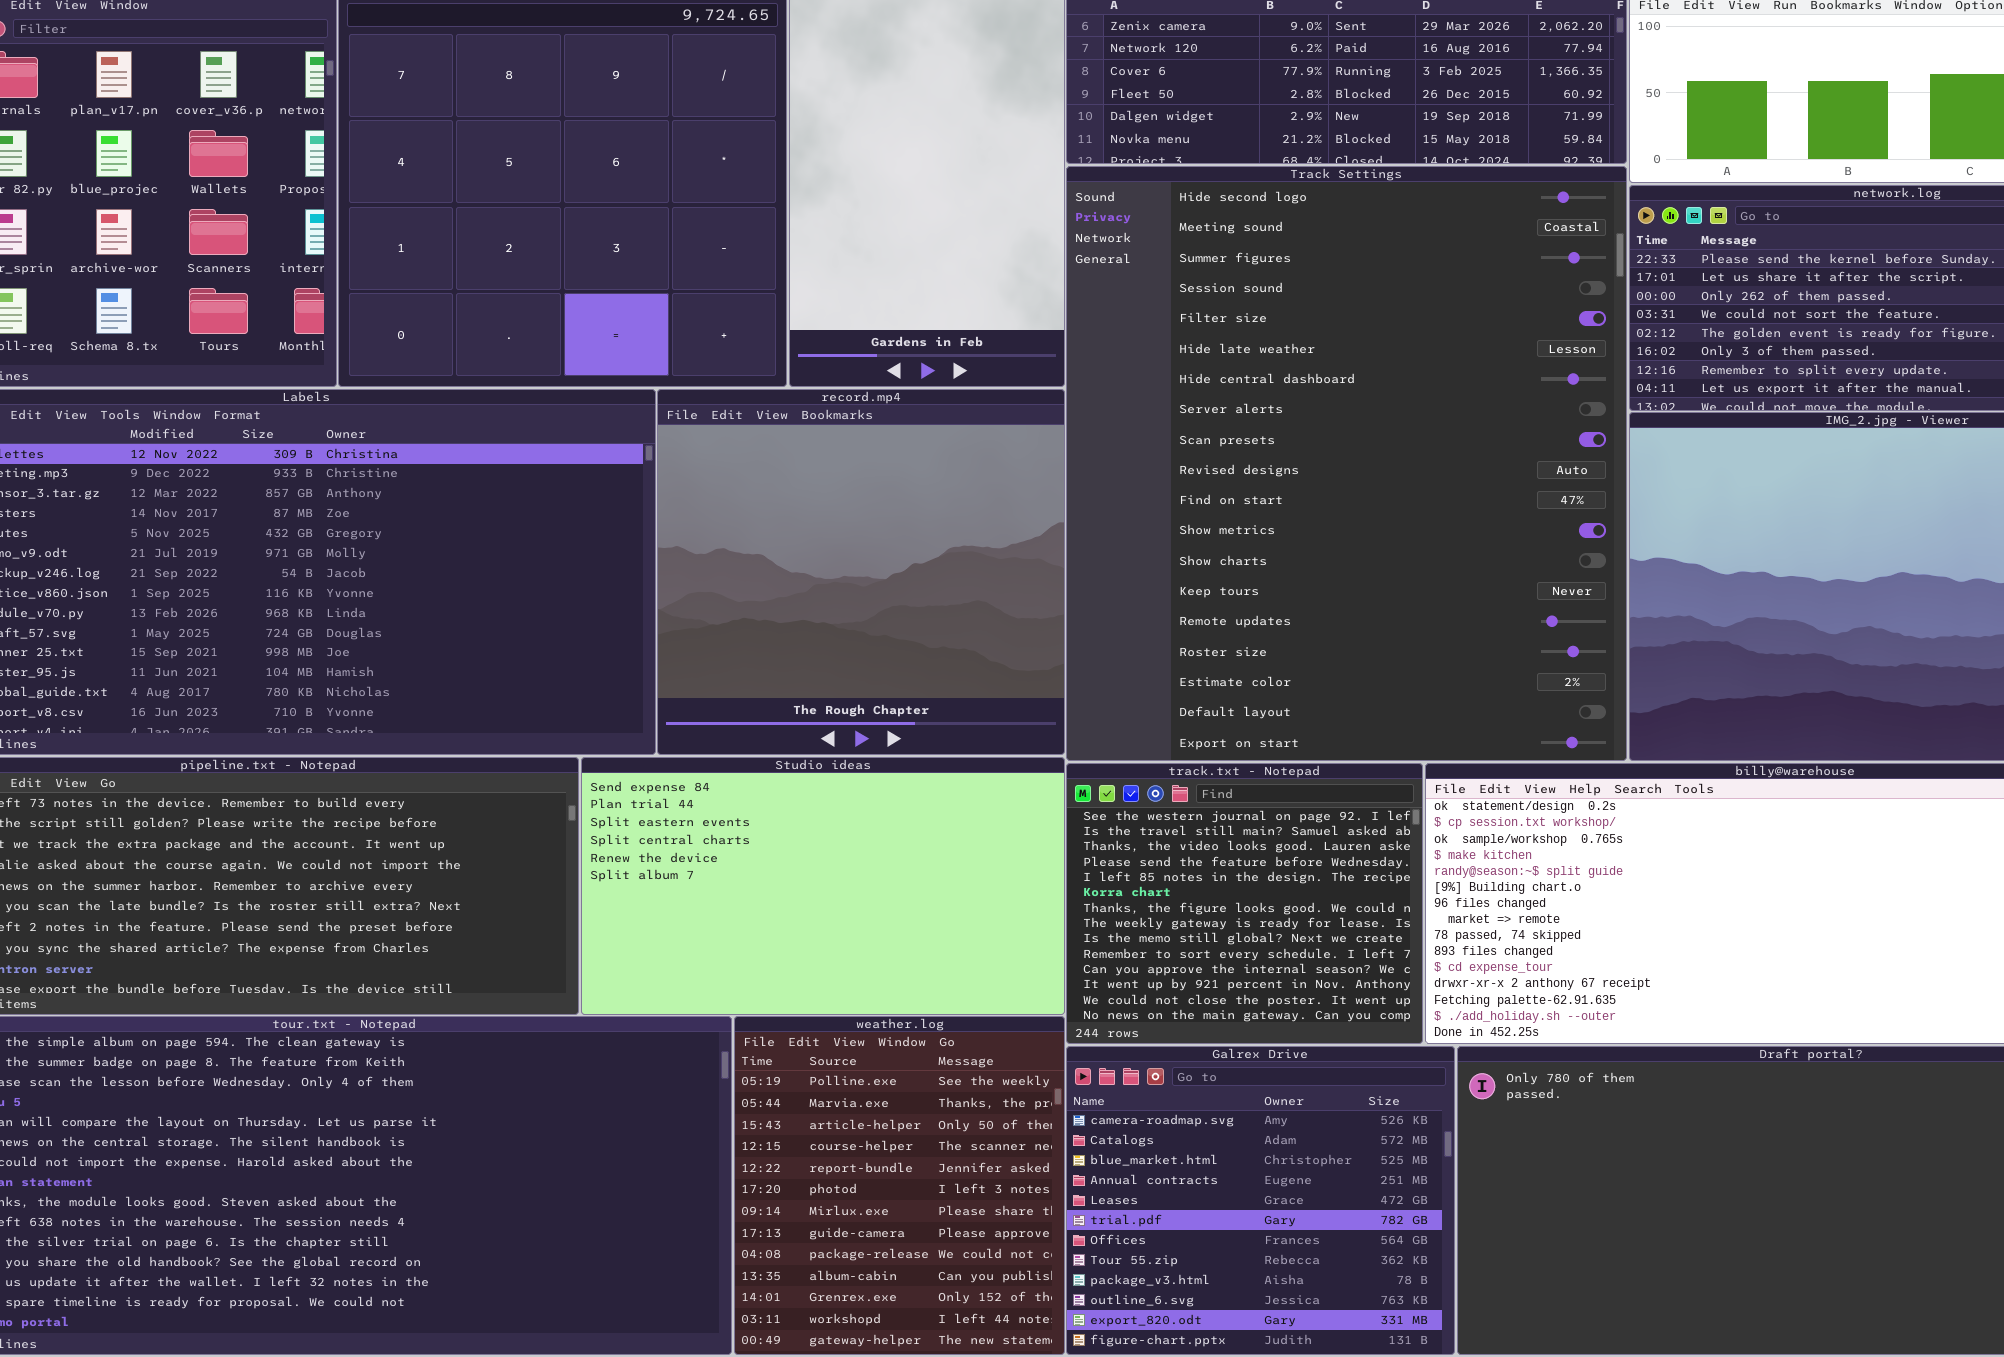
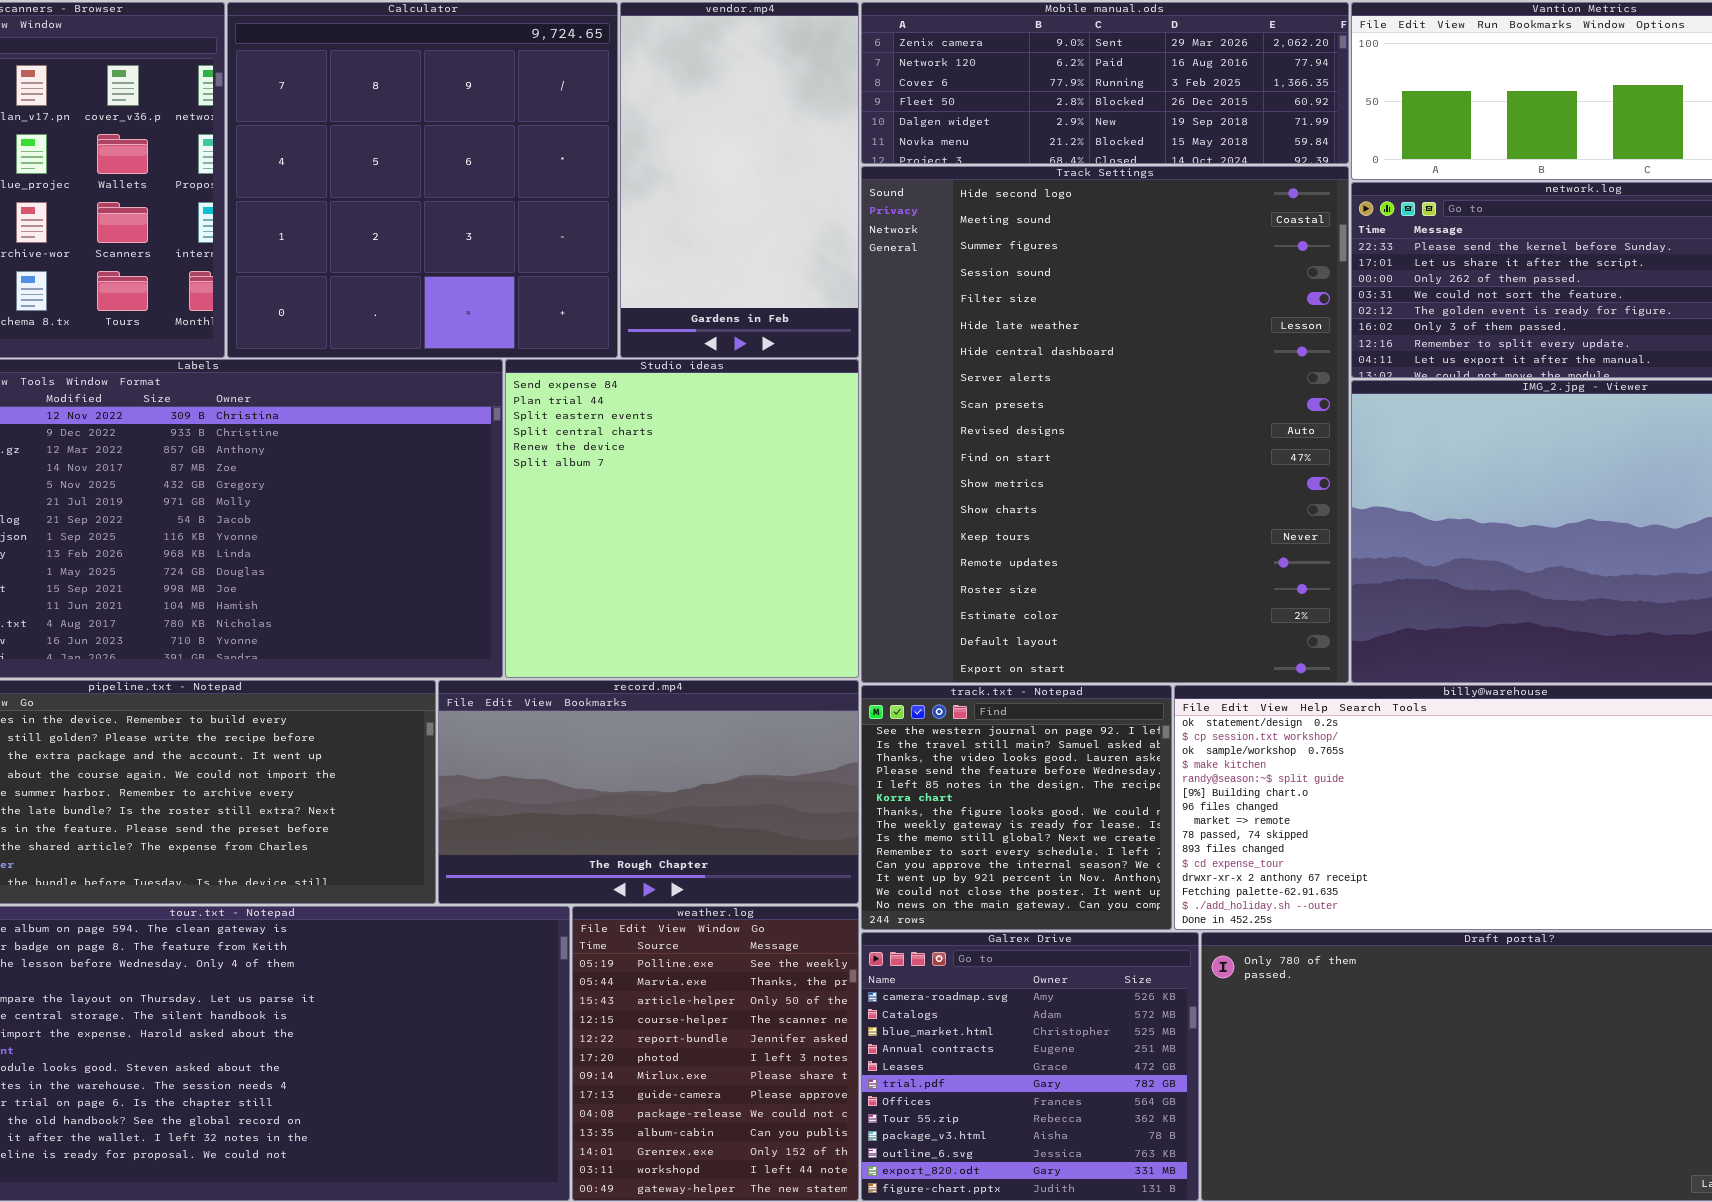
record.mp4: [657,389,1065,755] -> [438,680,859,904], moved, resized
Studio ideas: [581,757,1065,1015] -> [505,359,859,678], moved, resized

